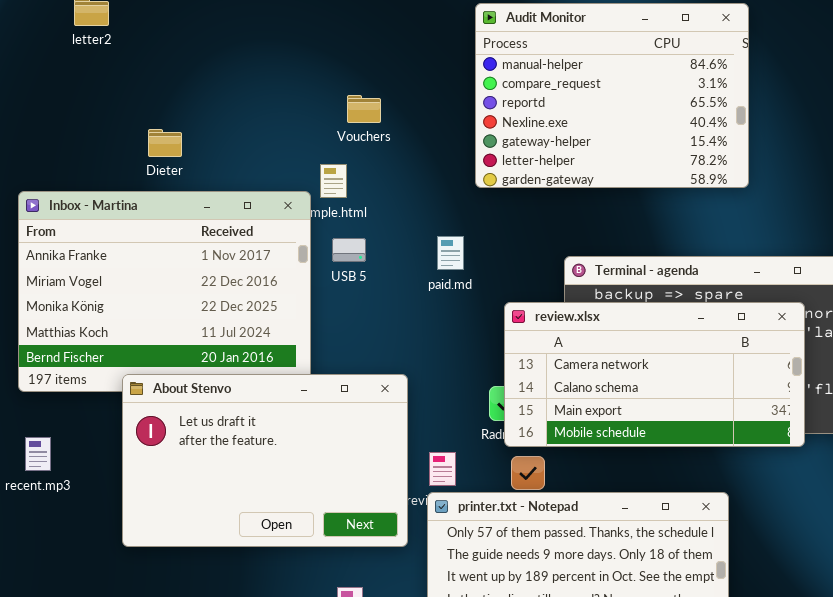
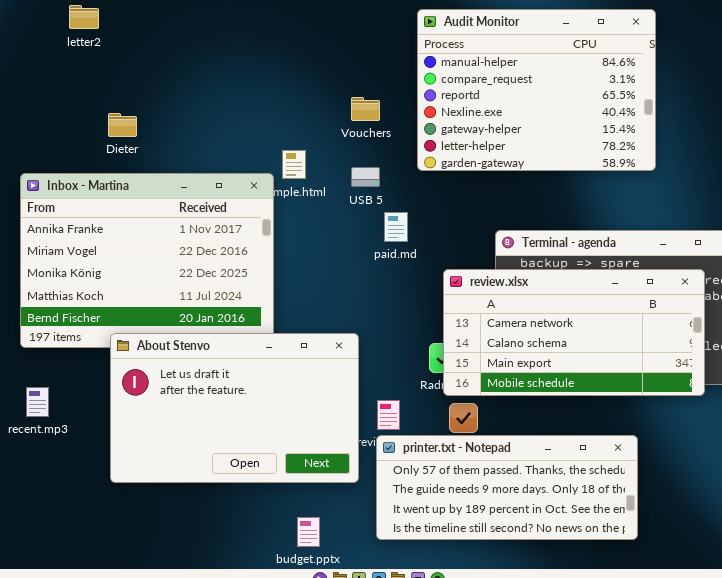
Vouchers: [347,95,381,123] -> [351,97,380,121], moved
Dieter: [148,129,182,157] -> [108,113,137,137], moved
USB 5: [332,238,366,262] -> [351,167,380,187], moved

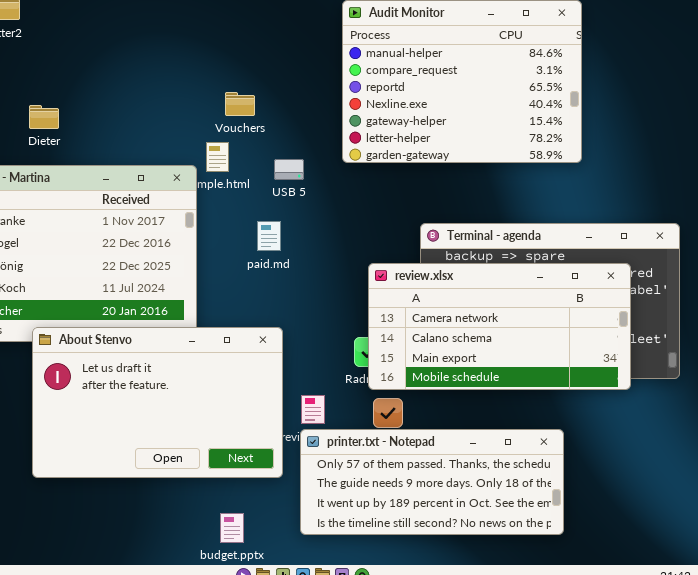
Vouchers: [351,97,380,121] -> [225,92,255,116], moved
paid.md: [384,212,408,242] -> [257,221,281,251], moved

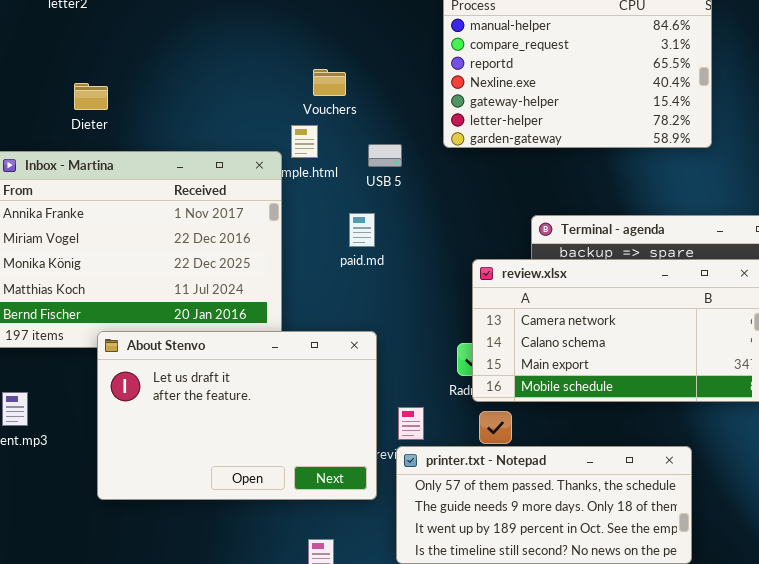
Dieter: [29,105,59,129] -> [74,83,108,110], moved

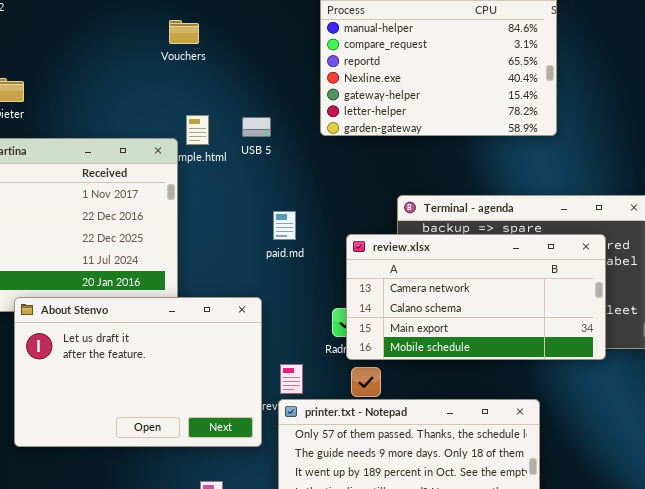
Vouchers: [313,69,346,96] -> [169,20,199,44], moved
USB 5: [368,144,402,167] -> [242,117,271,137], moved
paid.md: [349,213,375,247] -> [273,211,296,240], moved

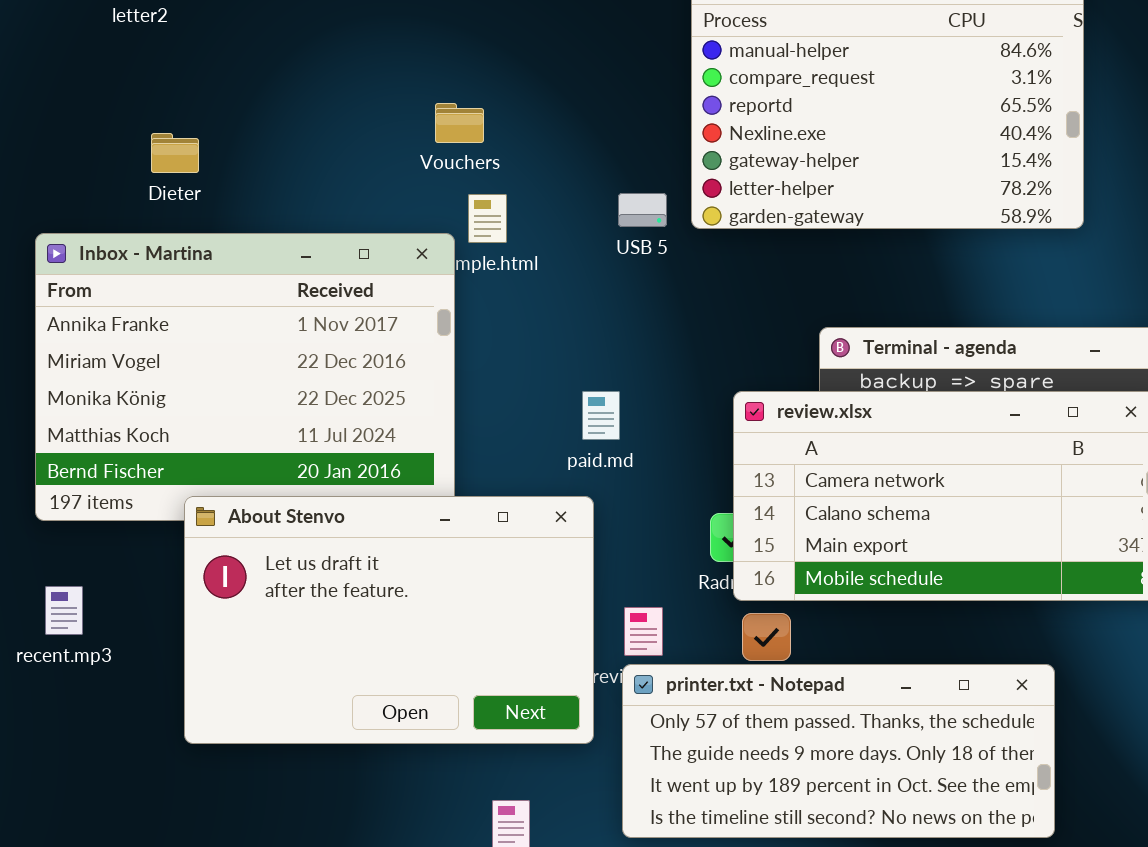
Vouchers: [169,20,199,44] -> [435,103,484,143], moved
USB 5: [242,117,271,137] -> [618,193,667,227], moved
paid.md: [273,211,296,240] -> [582,391,620,440], moved

